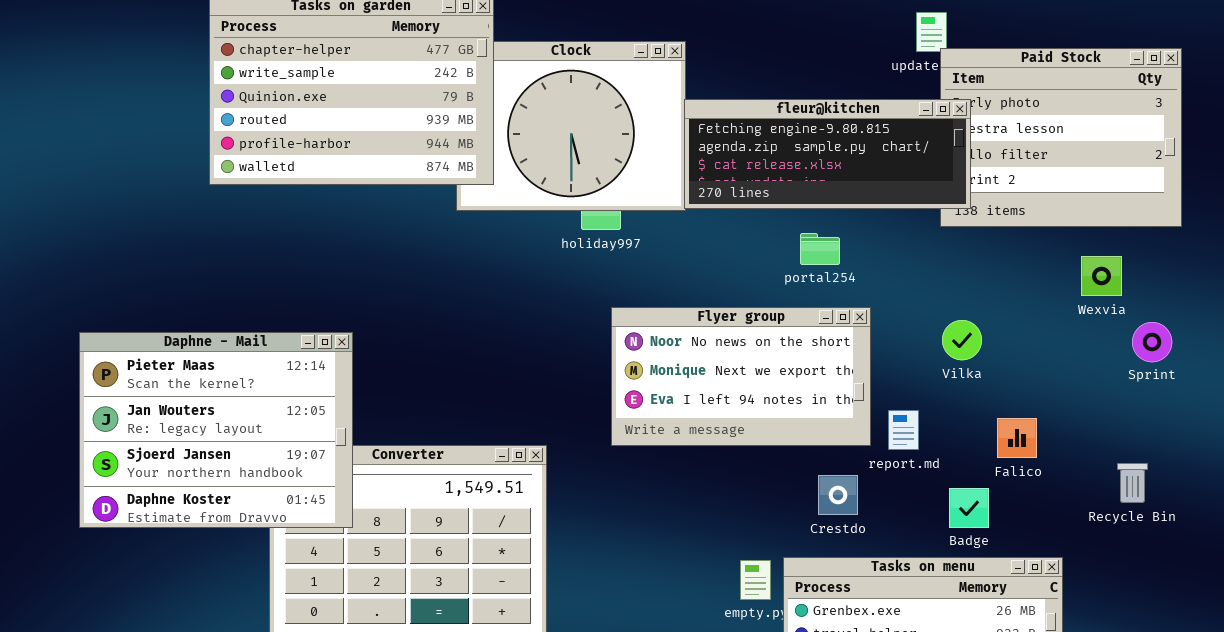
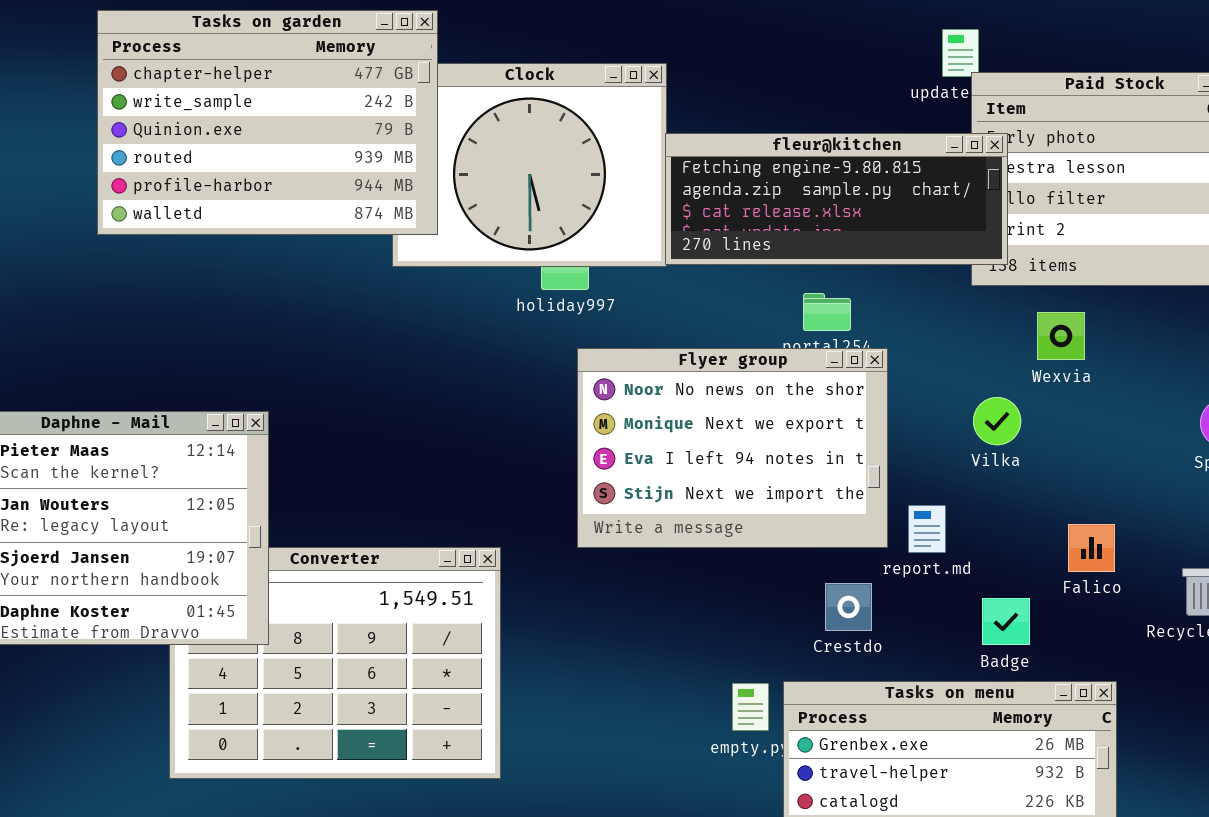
Wexvia: [1081,256,1122,296] -> [1037,312,1085,360], moved
Flyer group: [611,307,871,446] -> [577,348,888,548], resized
Falico: [997,418,1037,458] -> [1068,524,1115,572], moved

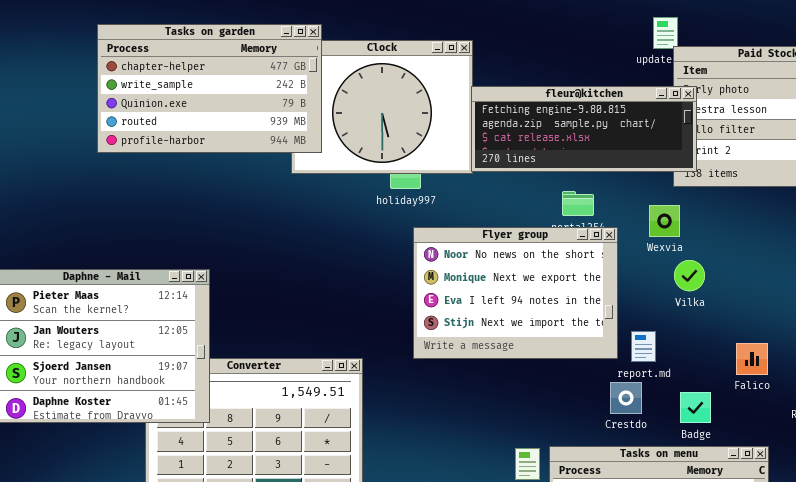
Tasks on garden: [97,10,438,235] -> [97,24,322,153], resized
Wexvia: [1037,312,1085,360] -> [649,205,680,237], moved
Crestdo: [825,583,872,631] -> [610,382,642,414], moved

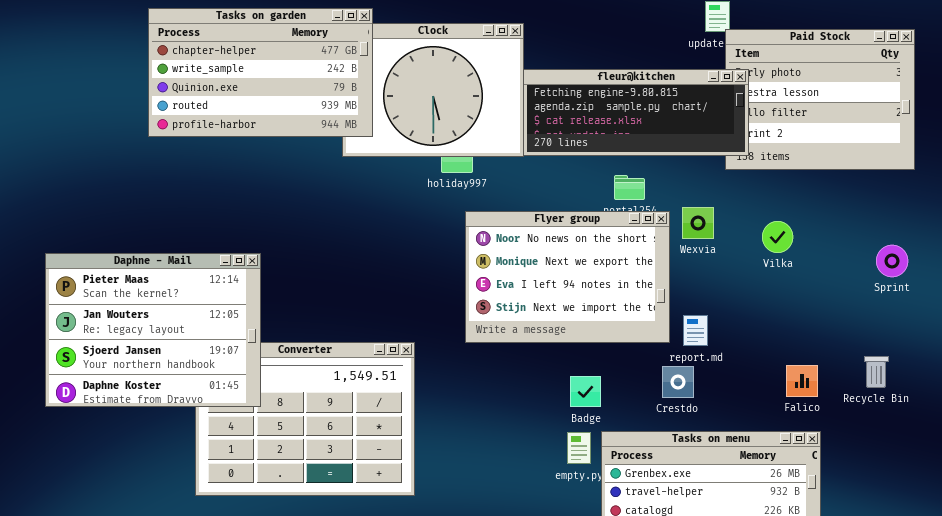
Wexvia: [649,205,680,237] -> [682,207,714,239], moved
Vilka: [674,260,705,291] -> [762,221,793,253], moved
Falico: [736,343,768,375] -> [786,365,818,397], moved
Badge: [680,392,711,423] -> [570,376,601,407], moved

